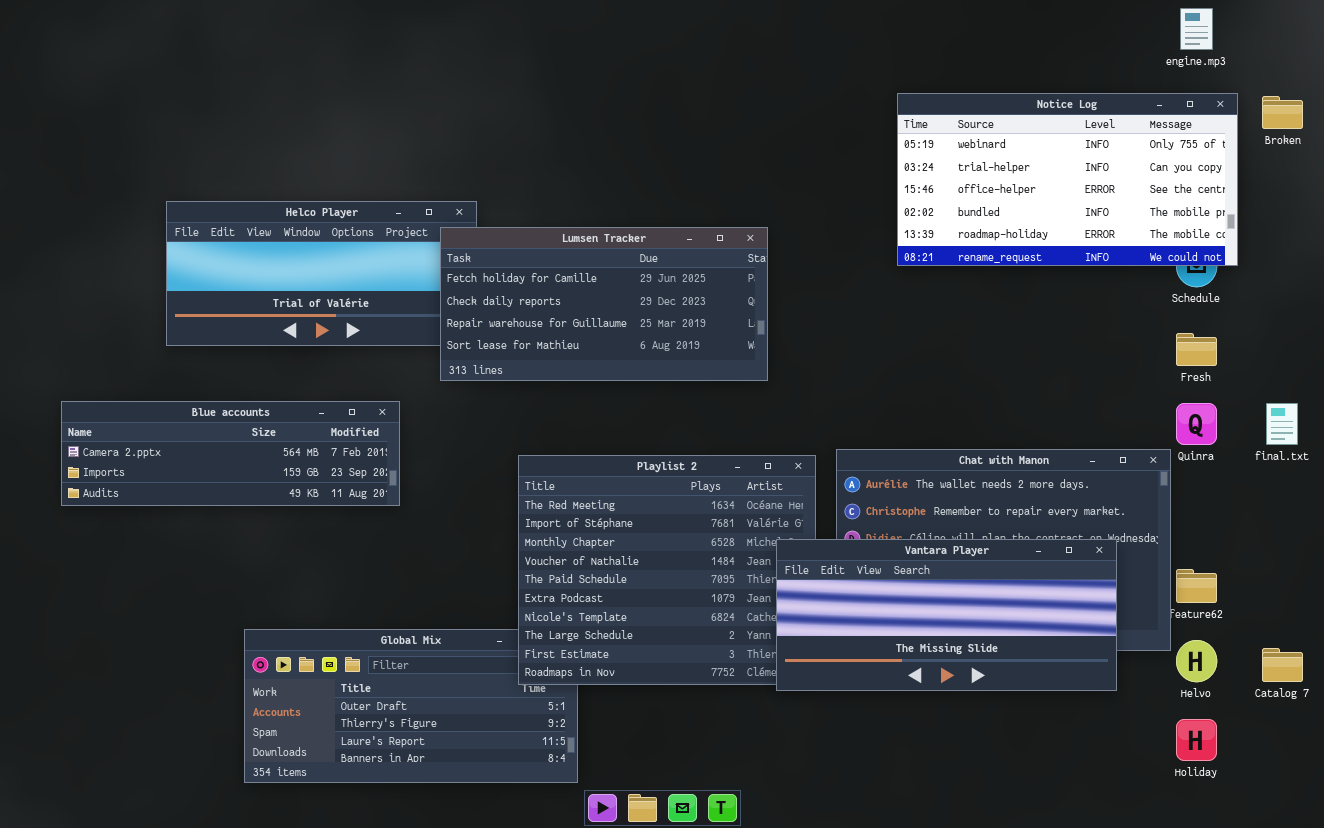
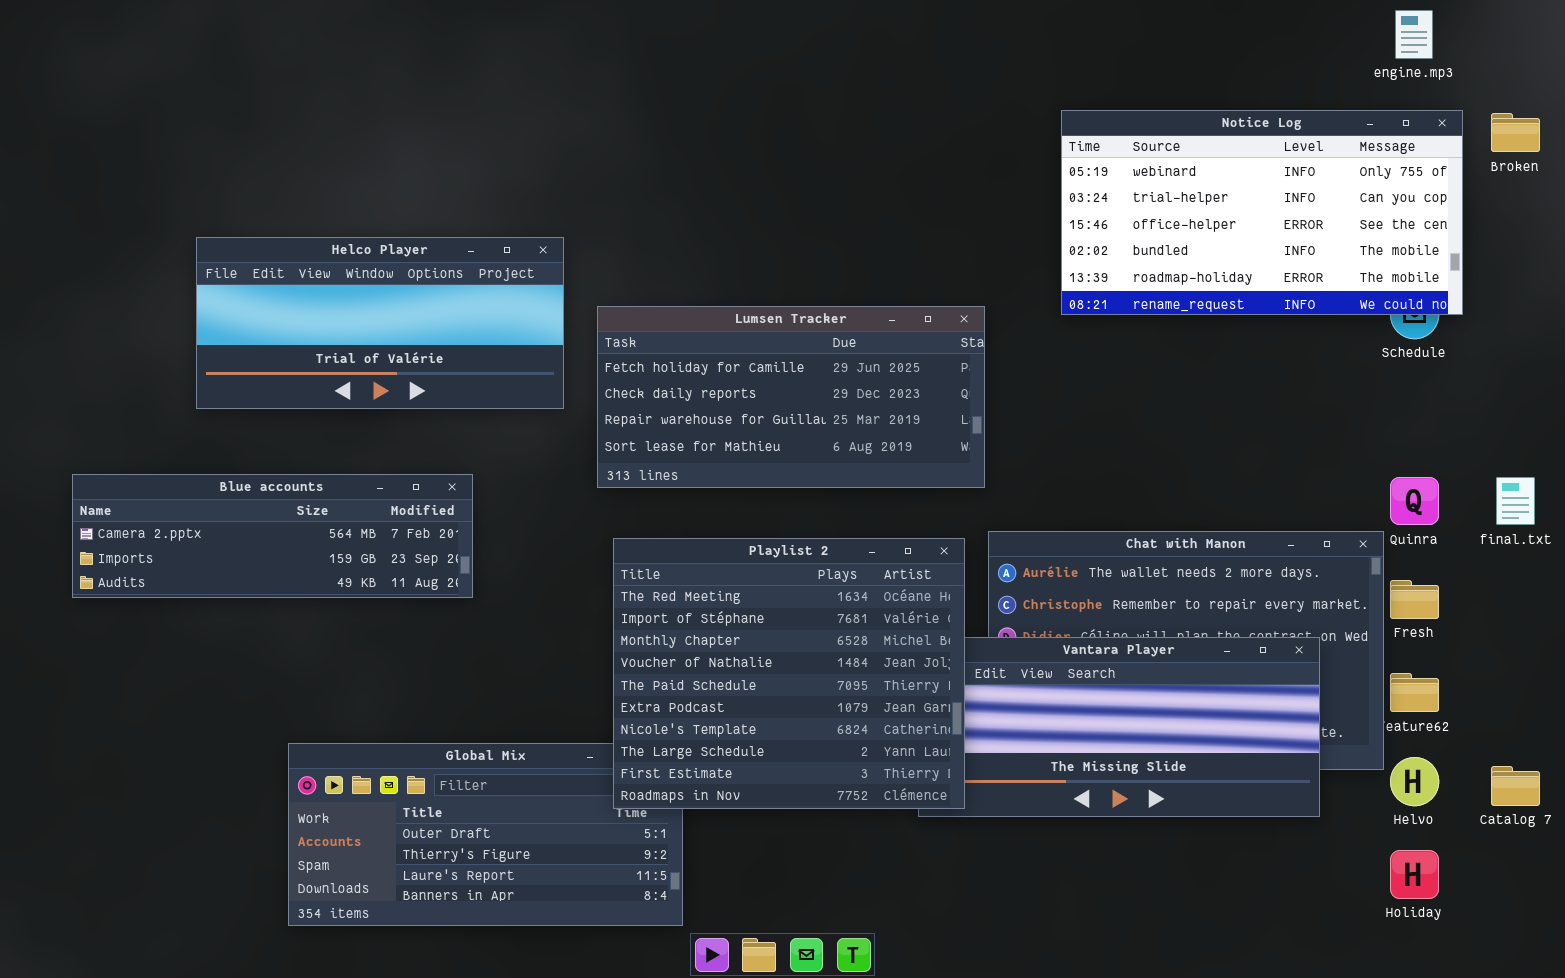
Lumsen Tracker: [440,227,768,381] -> [597,306,985,488], moved
Fresh: [1176,333,1217,366] -> [1390,580,1439,619], moved
Playlist 2: [518,455,816,685] -> [613,538,965,809], raised

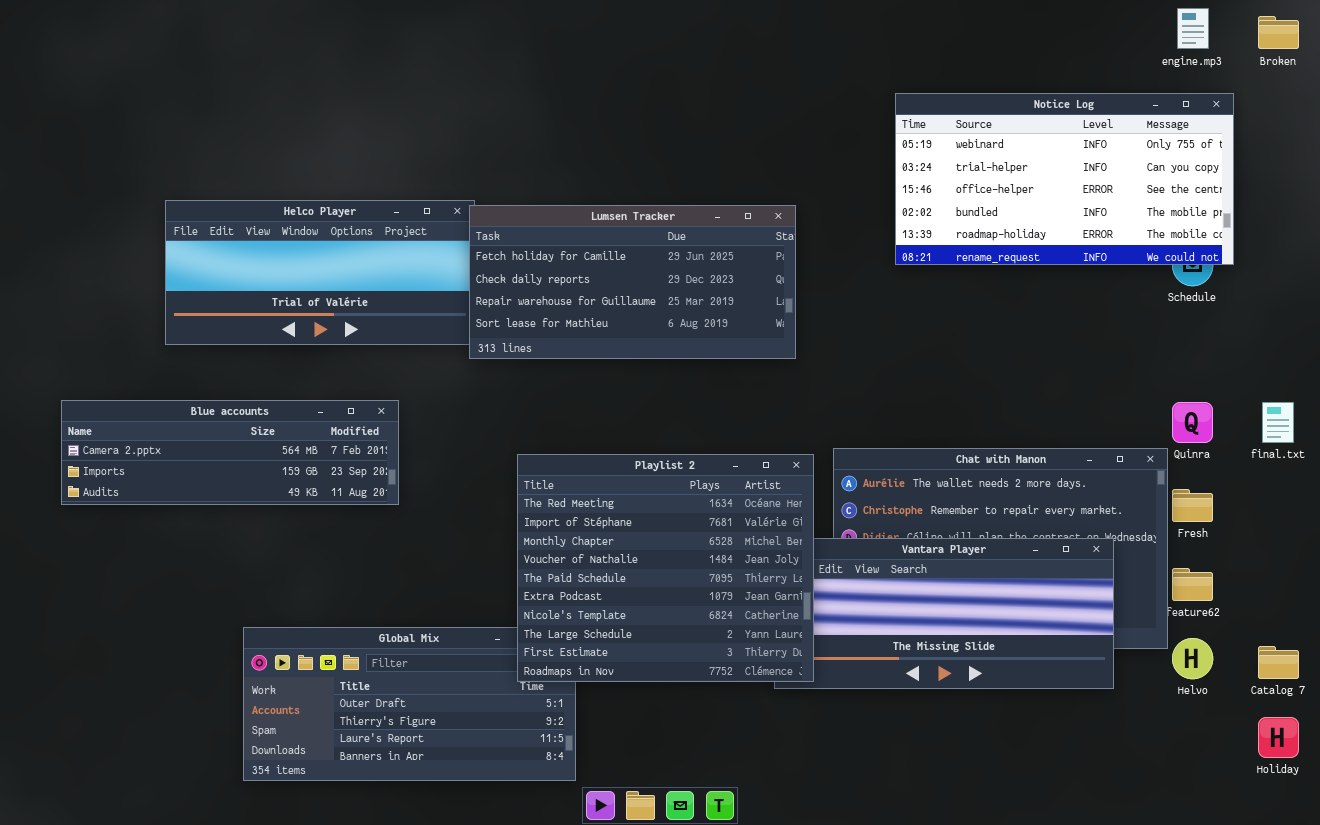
Broken: [1491,113,1540,152] -> [1258,16,1299,49], moved
Lumsen Tracker: [597,306,985,488] -> [469,205,796,359], moved
Holiday: [1390,850,1439,899] -> [1258,717,1299,758], moved

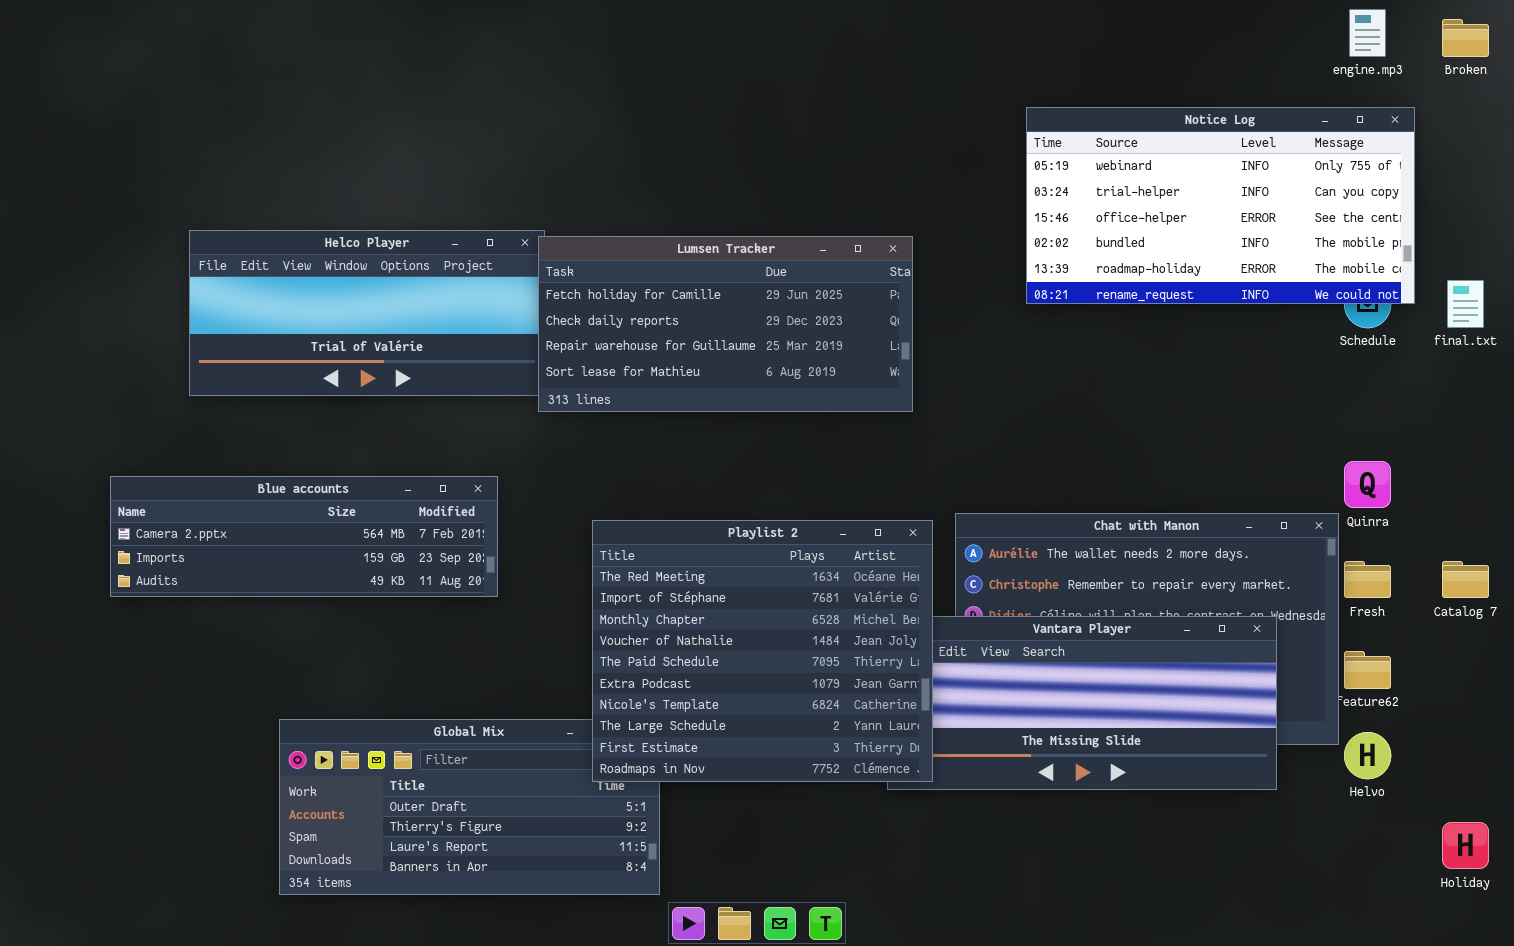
Blue accounts: [61,400,399,505] -> [110,476,498,597], moved
final.txt: [1262,402,1294,443] -> [1447,280,1484,328], moved
Catalog 7: [1258,646,1299,679] -> [1442,561,1489,598], moved

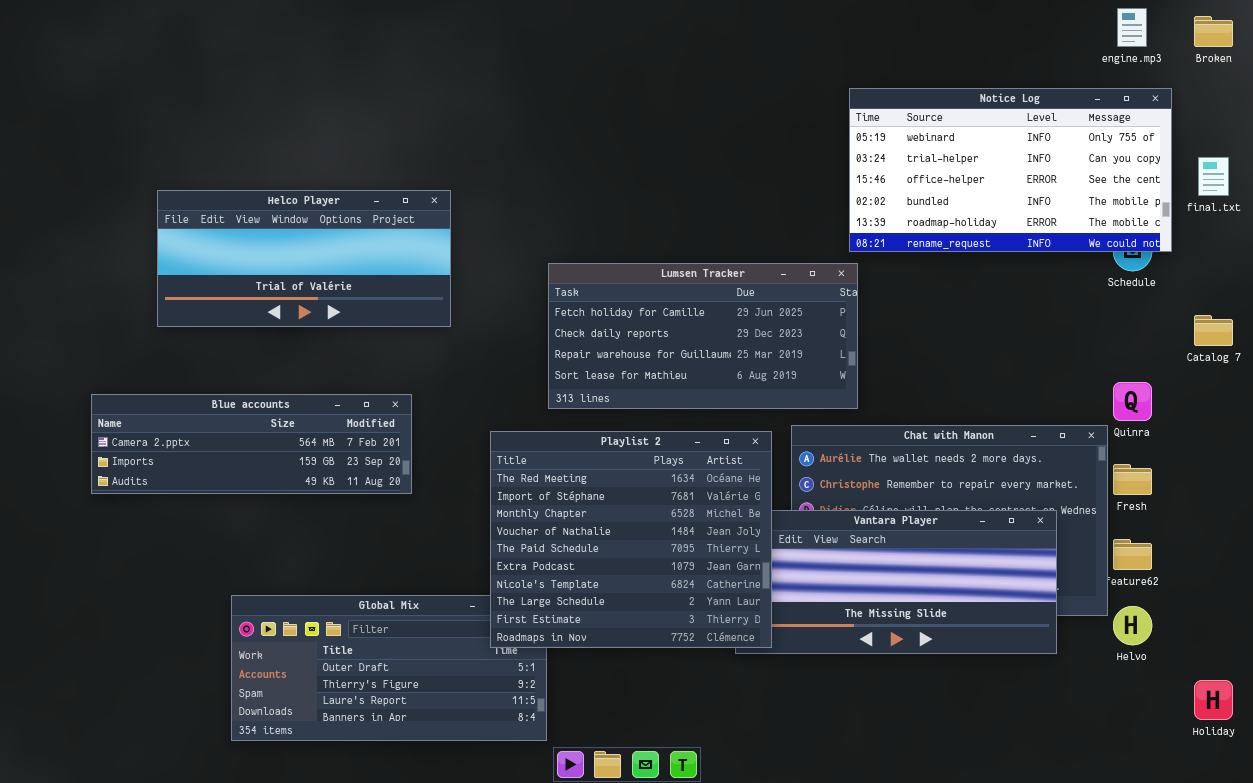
Lumsen Tracker: [538,236,913,412] -> [548,263,858,409], moved
final.txt: [1447,280,1484,328] -> [1198,157,1229,196], moved
Catalog 7: [1442,561,1489,598] -> [1194,315,1233,346], moved

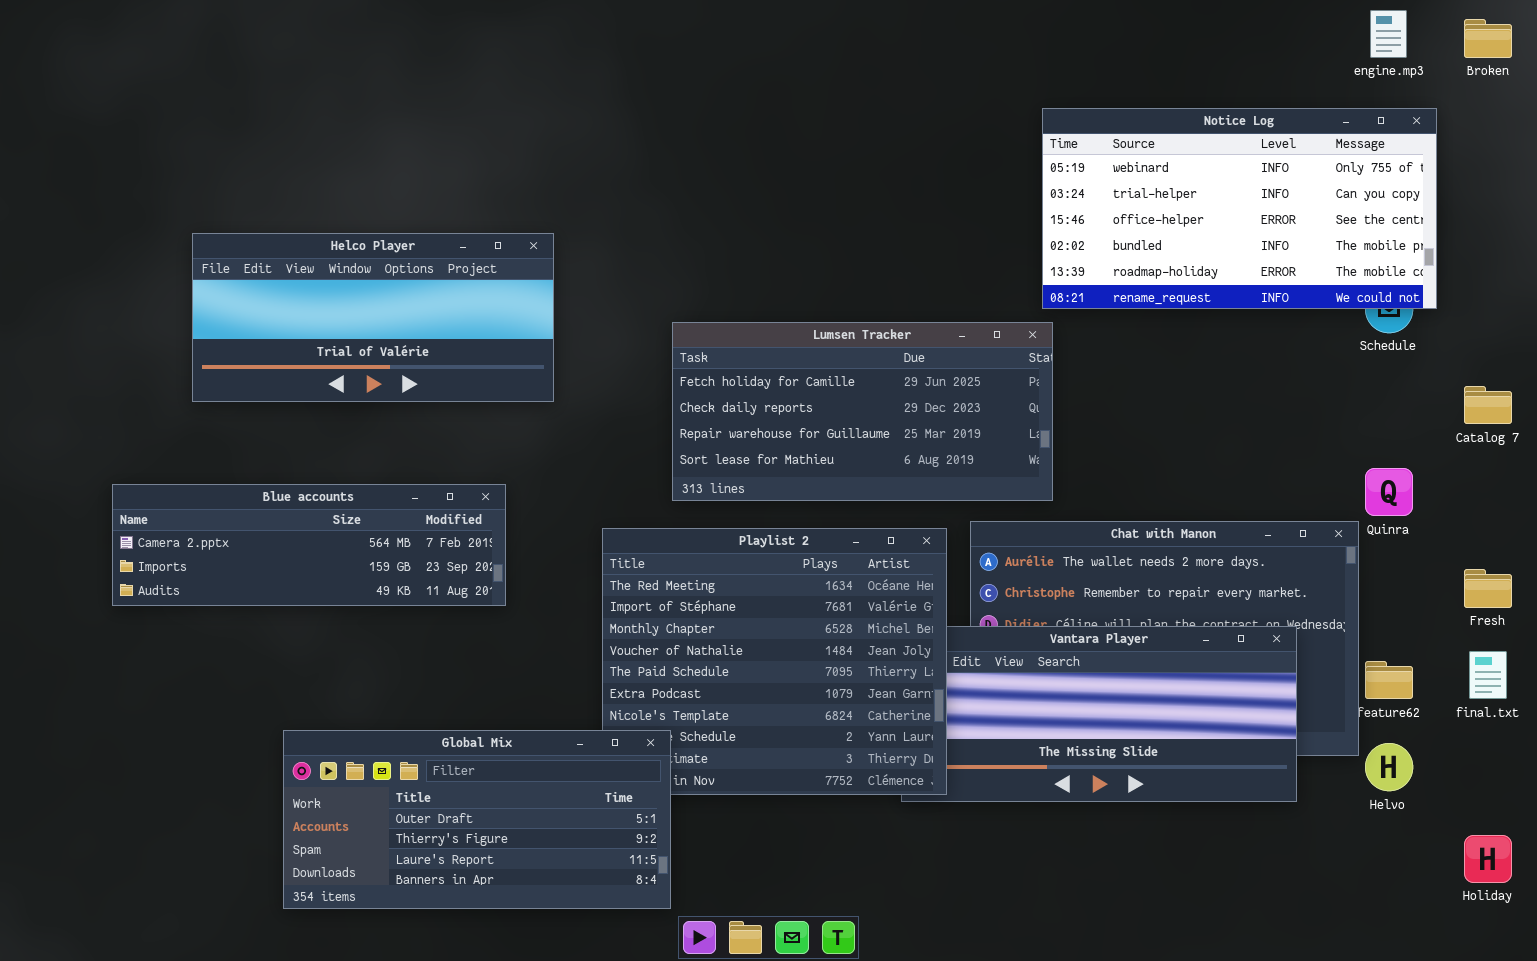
final.txt: [1198,157,1229,196] -> [1469,651,1507,699], moved
Fresh: [1113,464,1152,495] -> [1464,569,1512,608], moved
Global Mix: [231,595,547,741] -> [283,730,671,909], raised

